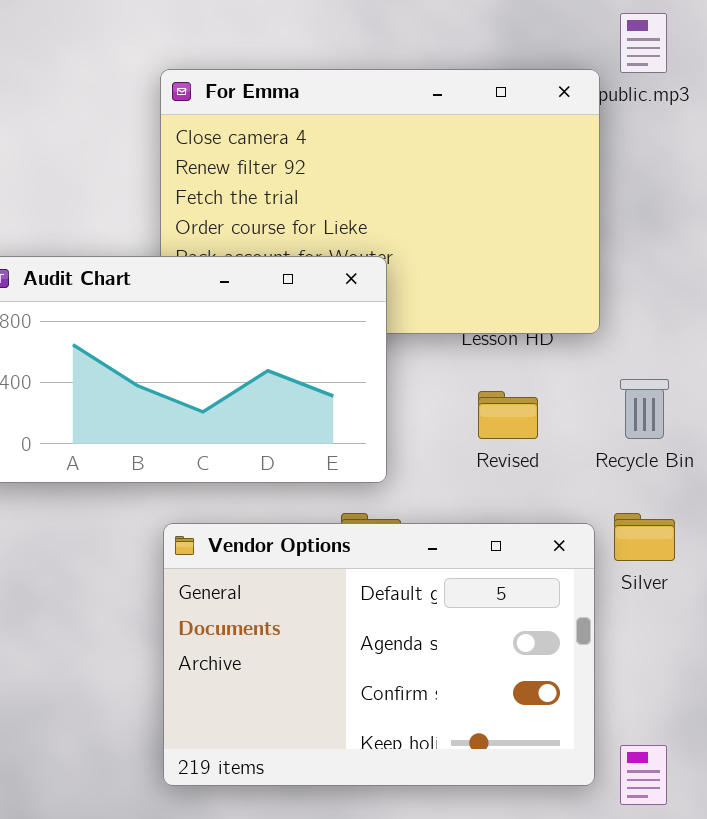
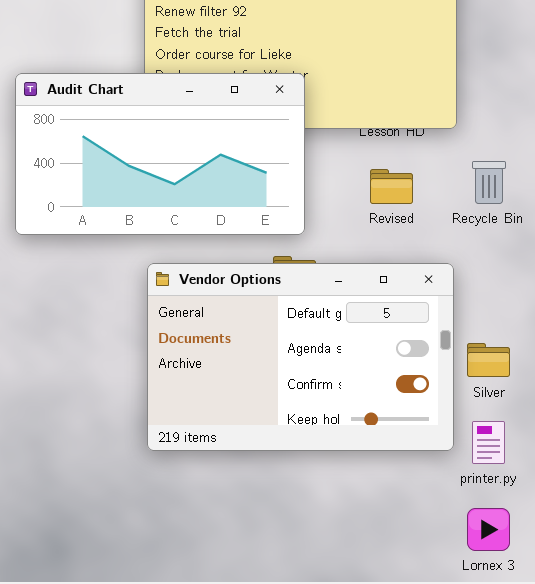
Silver: [614,513,675,561] -> [467,343,510,377], moved

